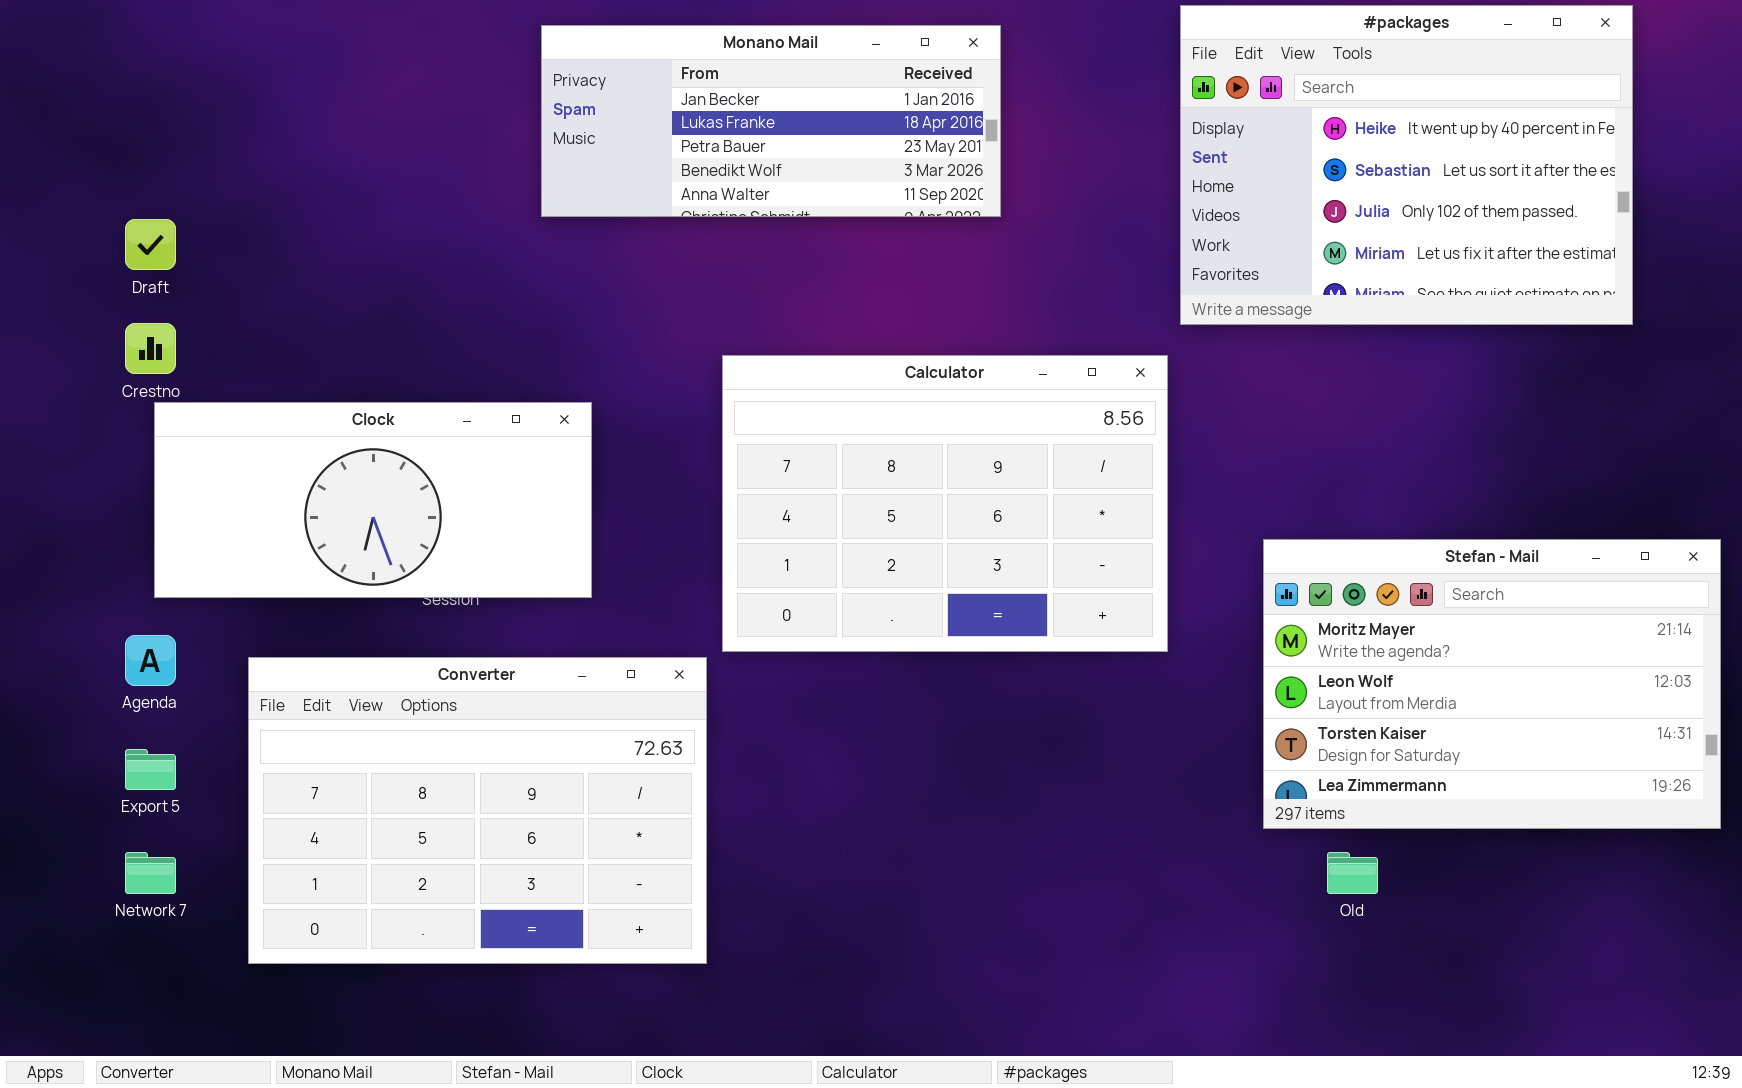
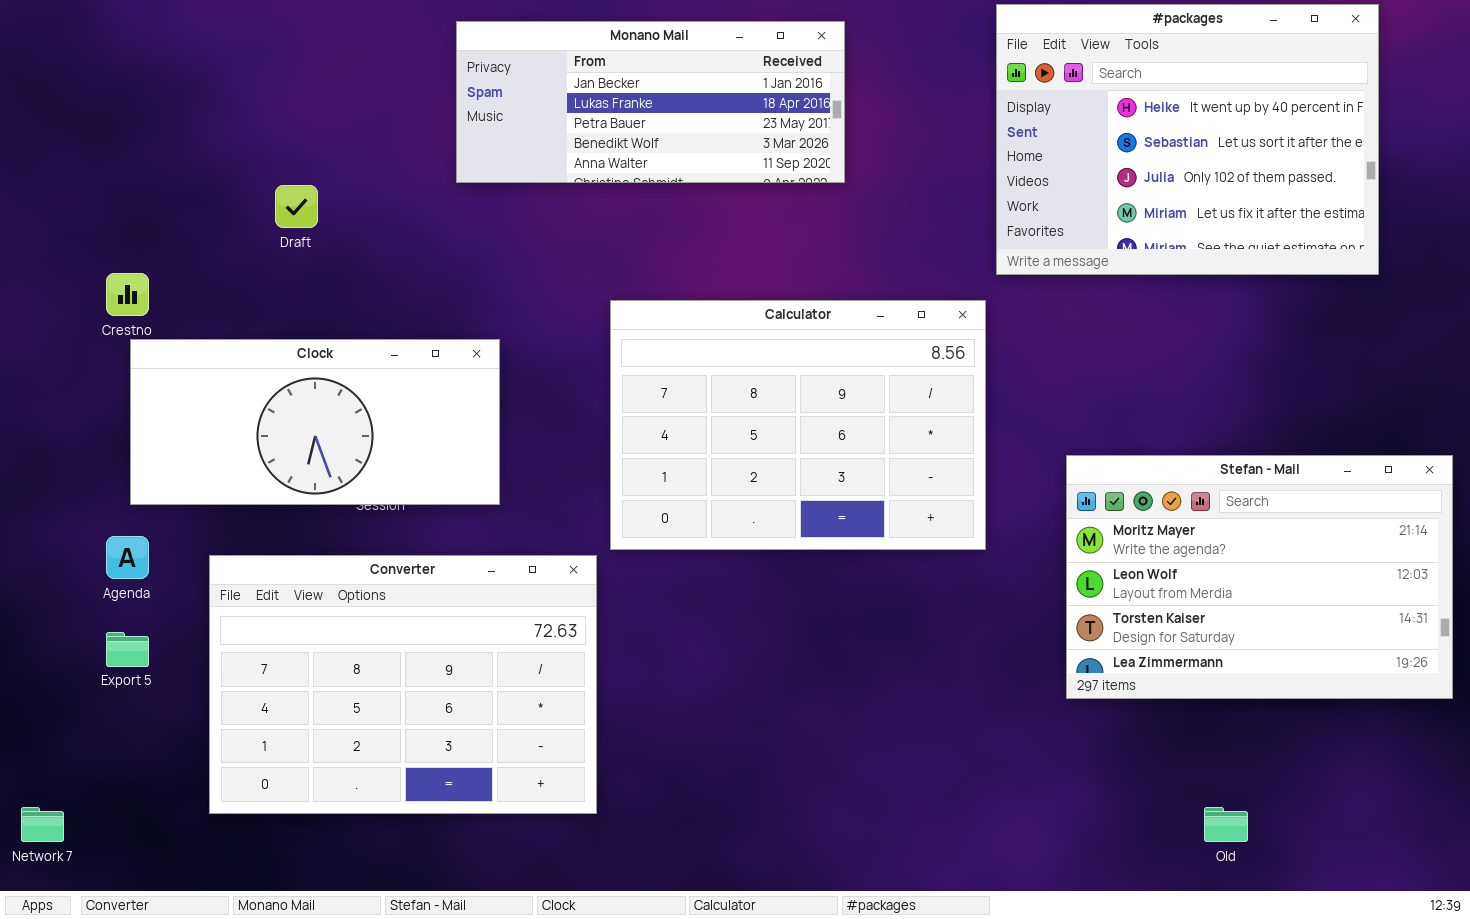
Draft: [125,219,176,270] -> [275,185,318,228], moved
Network 7: [125,852,176,894] -> [21,807,64,842], moved
Old: [1327,852,1378,894] -> [1204,807,1248,842], moved

